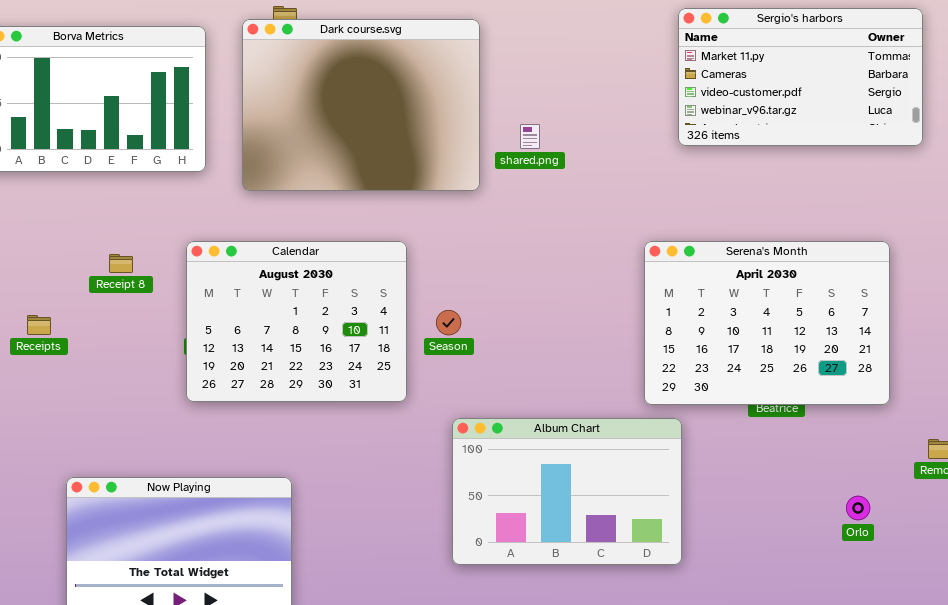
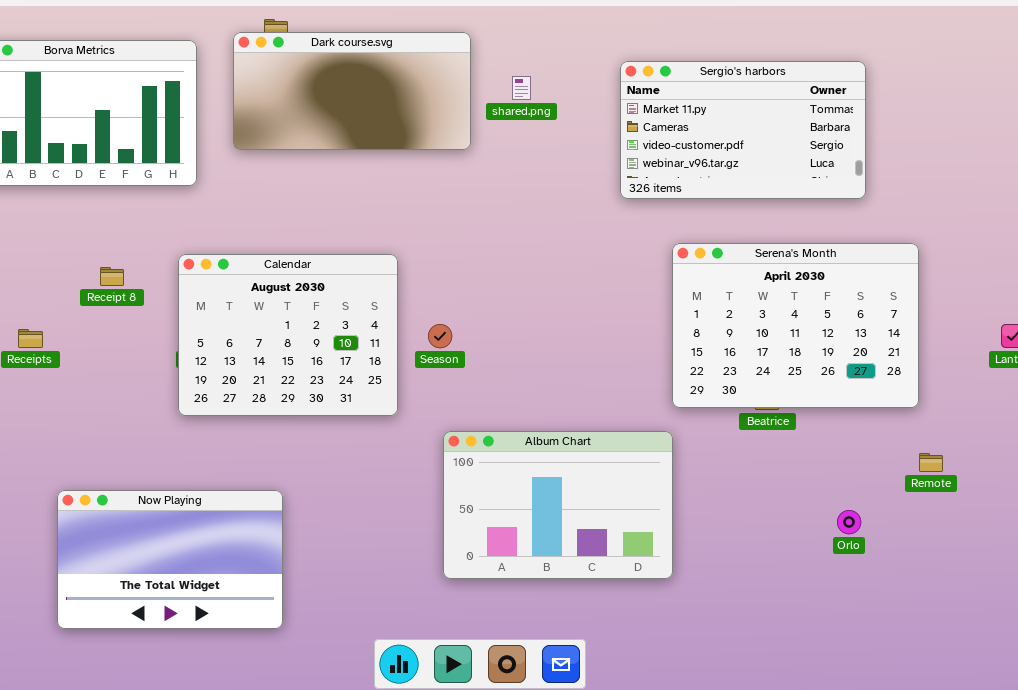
Sergio's harbors: [678,8,923,146] -> [620,61,866,199], moved
Dark course.svg: [242,19,480,191] -> [233,32,471,150], resized
shared.png: [520,124,540,149] -> [512,76,531,100], moved
Serena's Month: [644,241,890,405] -> [672,243,919,408], moved

